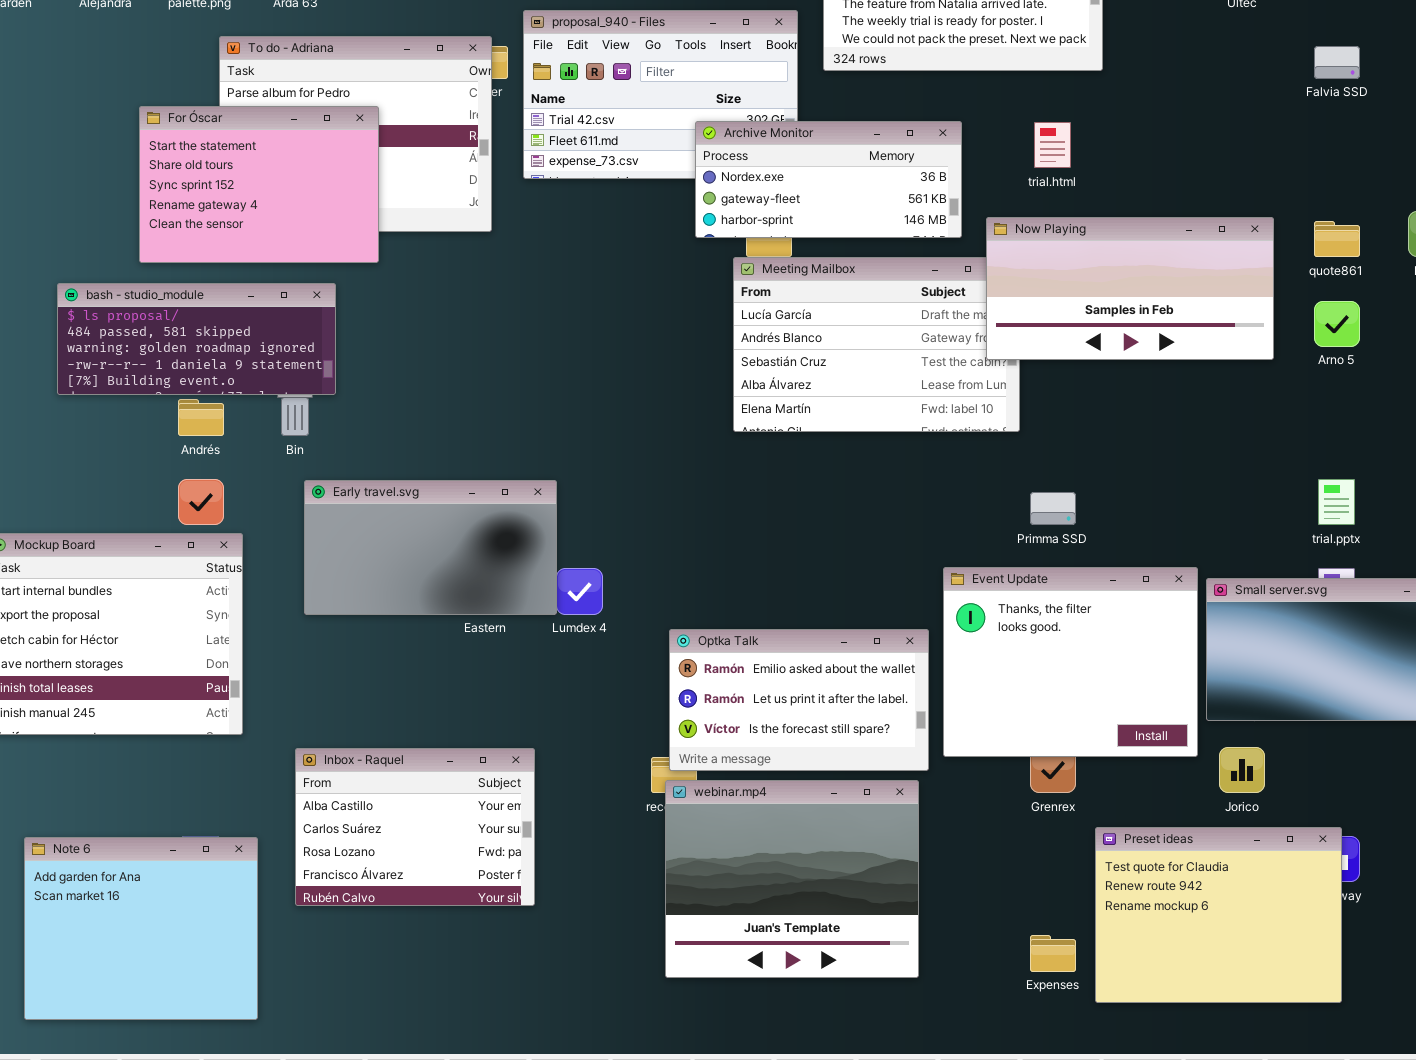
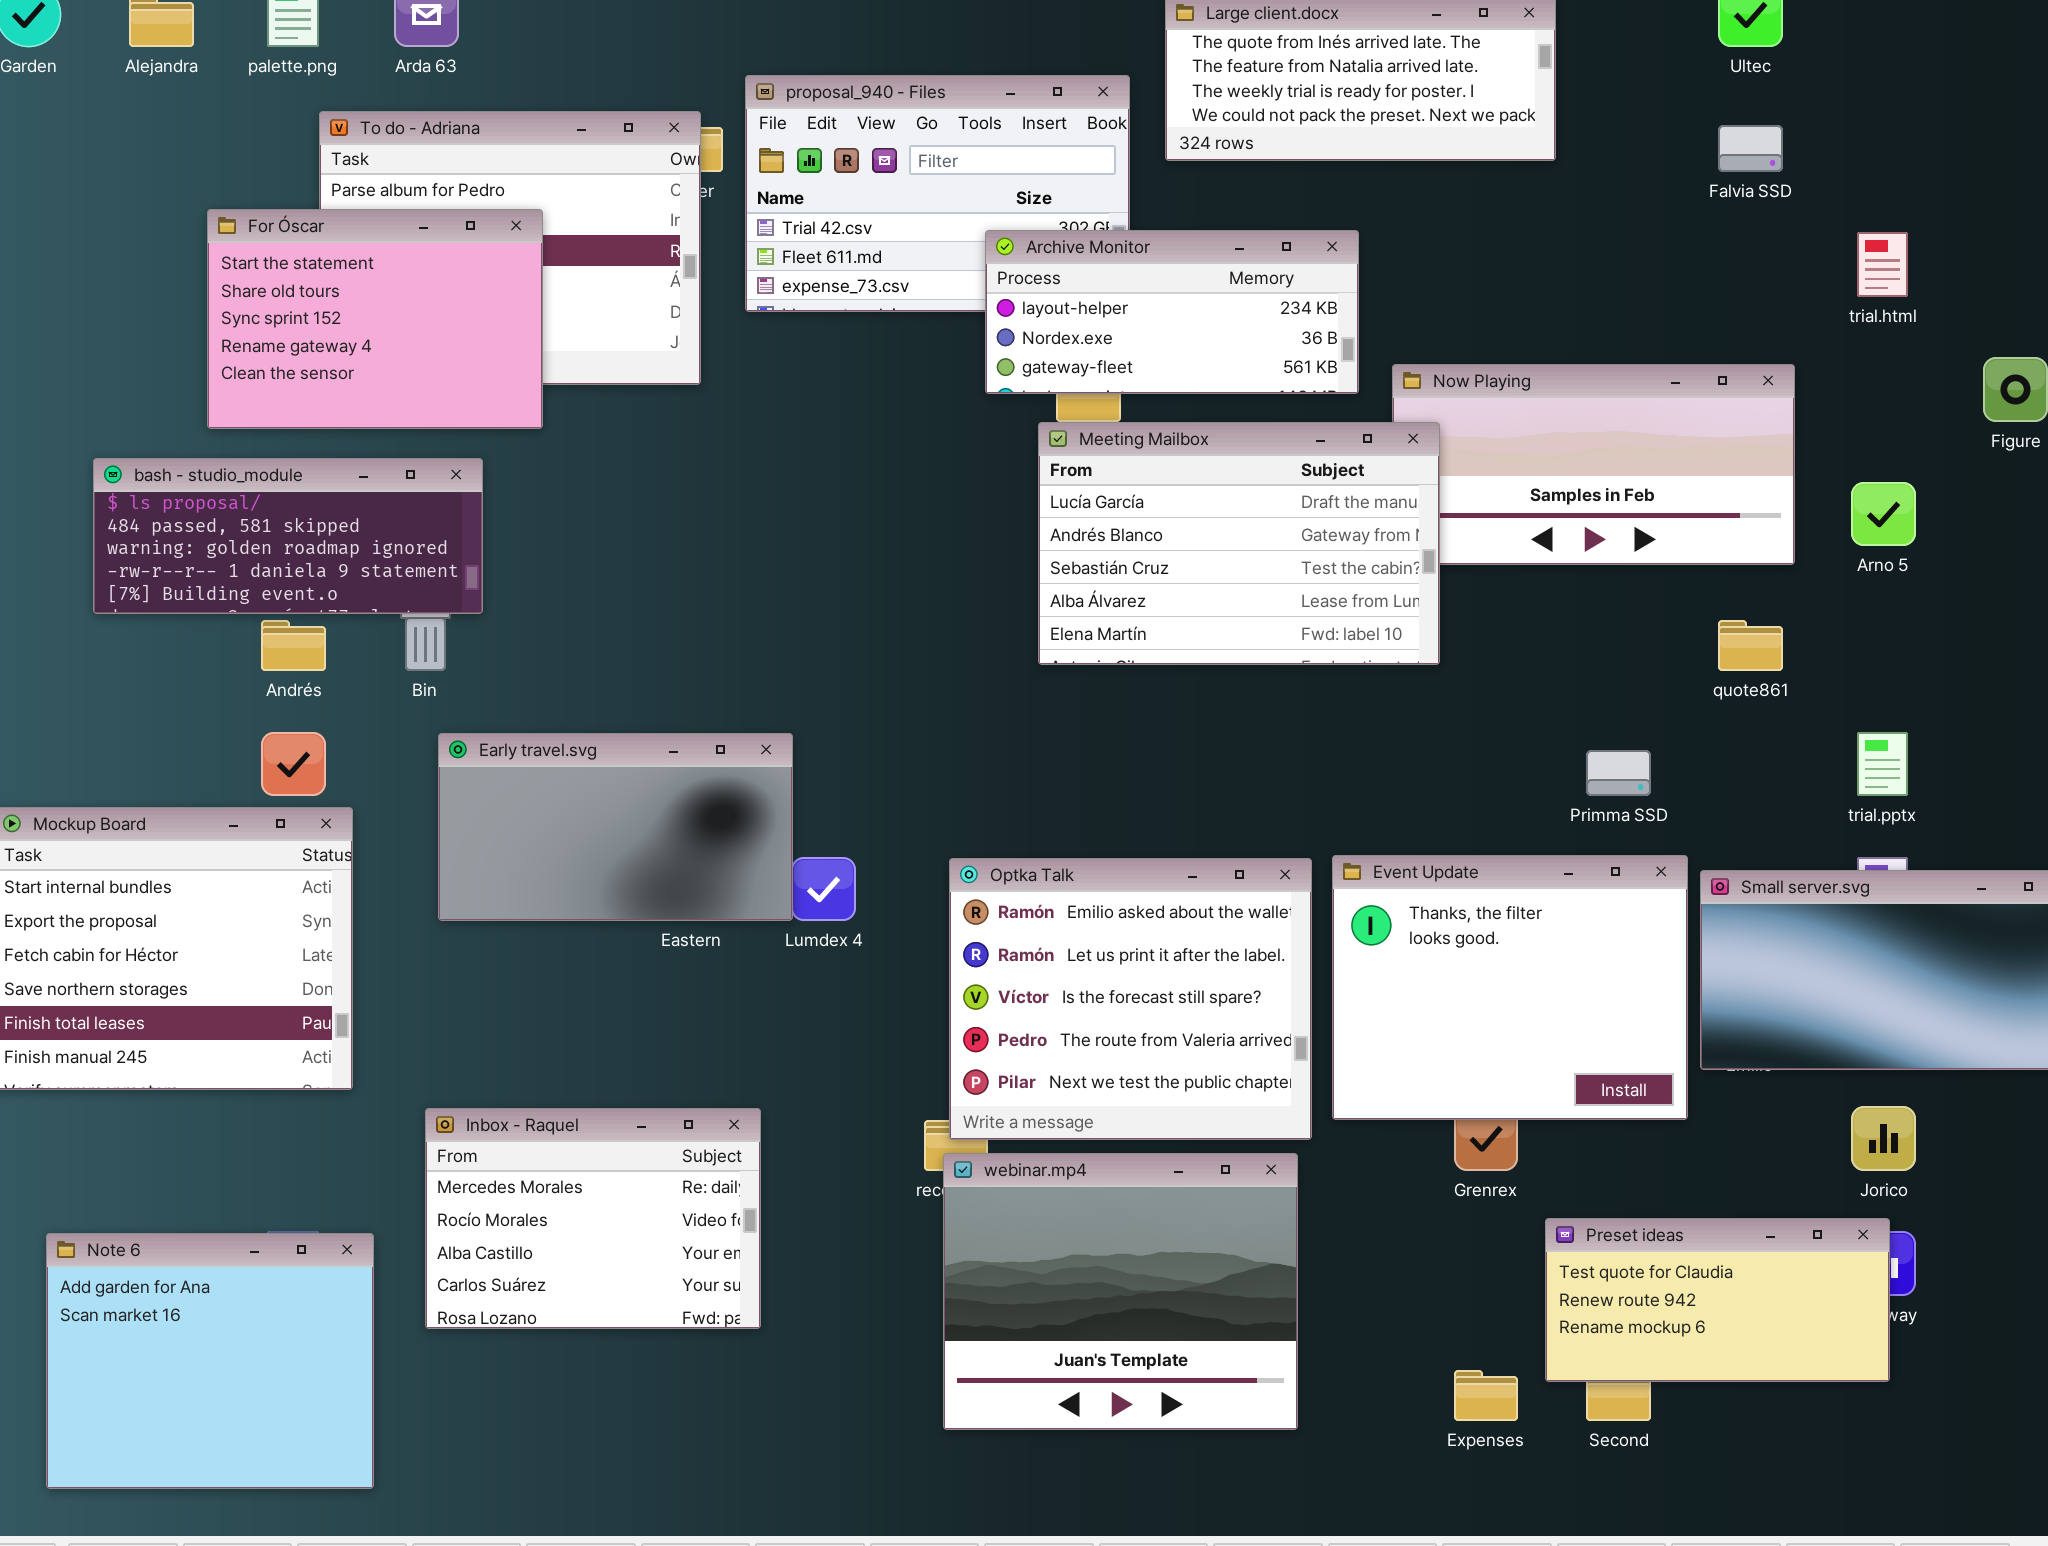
Falvia SSD: [1314,46,1360,79] -> [1718,125,1783,172], moved
Archive Monitor: [695,121,962,238] -> [985,230,1359,394], scrolled up 1 row
trial.html: [1034,122,1071,168] -> [1857,232,1908,297], moved
quote861: [1314,221,1360,257] -> [1718,620,1783,671], moved
Meeting Mailbox: [733,257,1020,432] -> [1038,422,1440,665], raised
Primma SSD: [1030,492,1076,525] -> [1586,750,1651,796], moved
Optka Talk: [669,629,929,771] -> [949,858,1312,1140], resized
Jorico: [1219,747,1265,793] -> [1851,1106,1916,1171], moved
Inbox - Raquel: [295,748,535,906] -> [425,1108,761,1329], scrolled up 2 rows
Preset ideas: [1095,827,1342,1003] -> [1545,1218,1890,1382], resized

